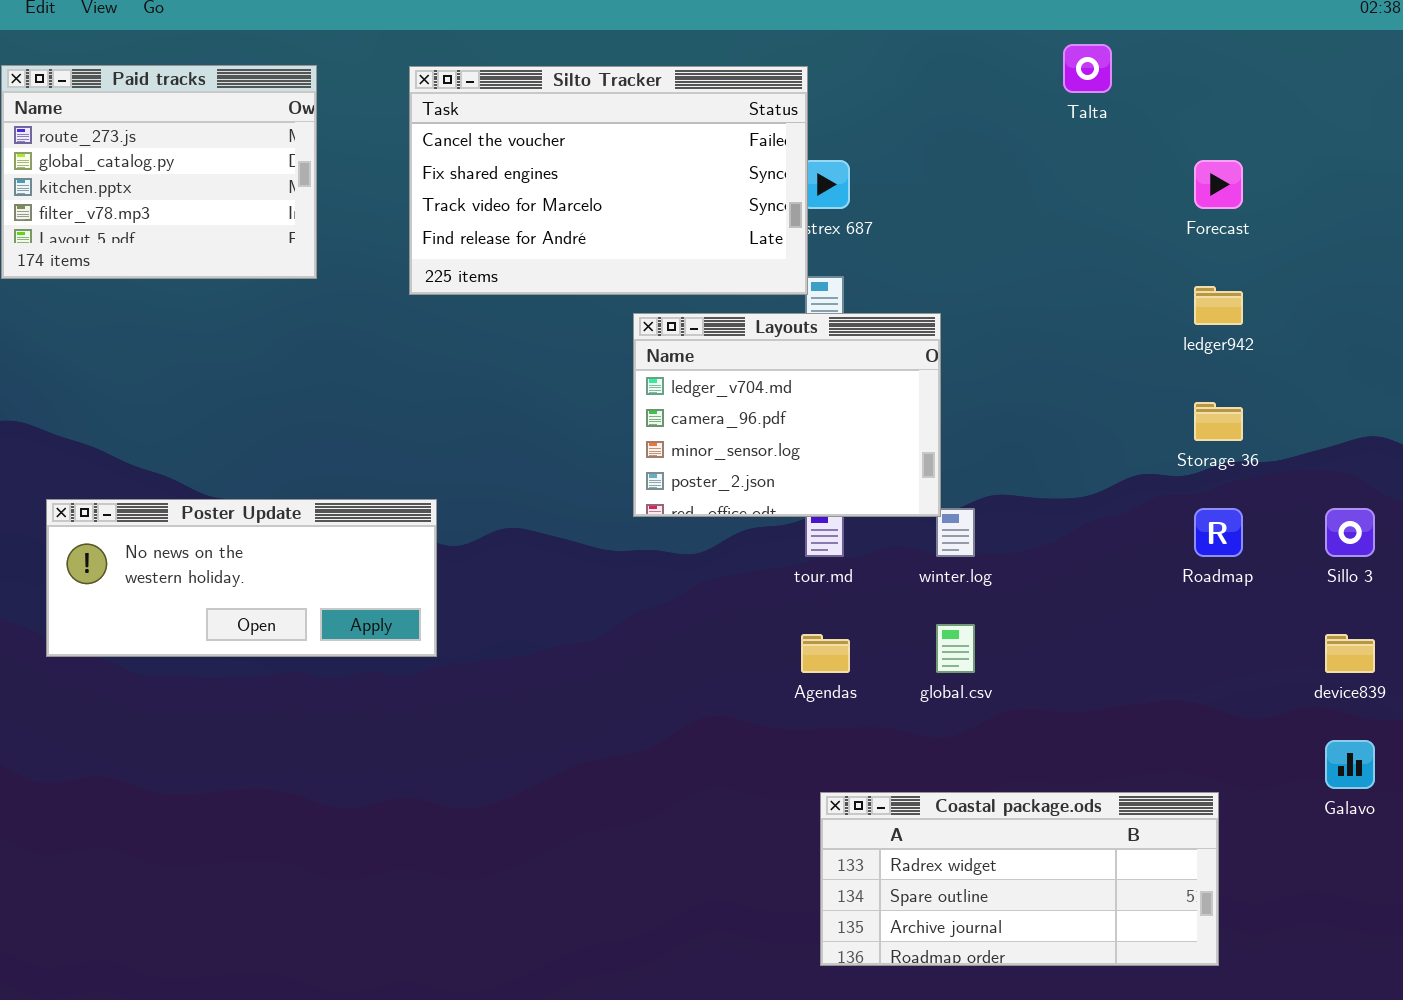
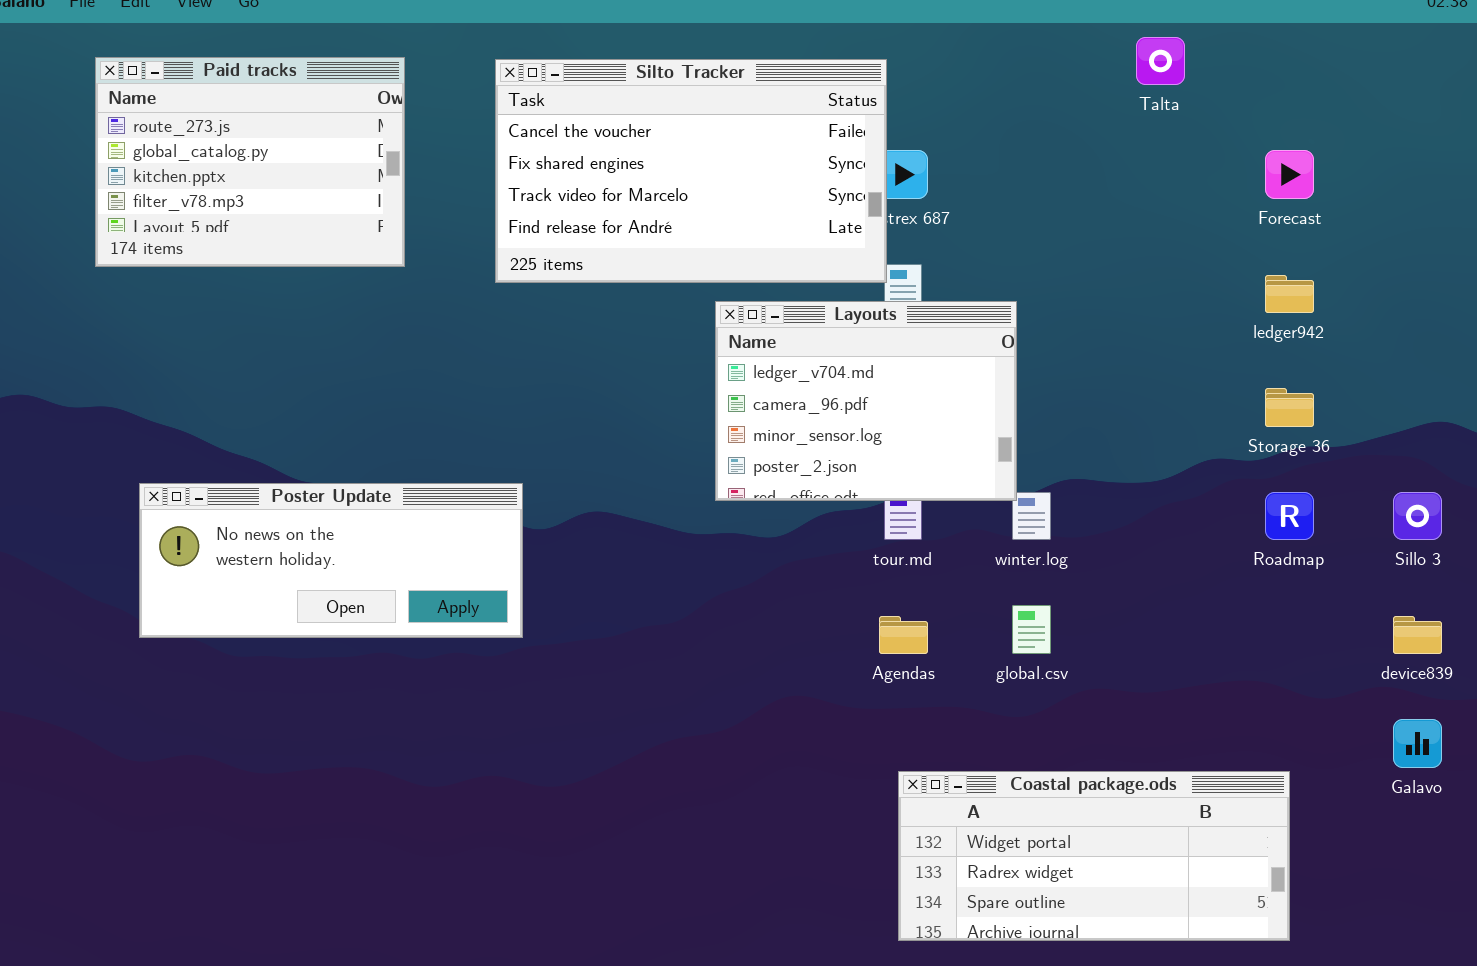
Coastal package.ods: [820,792,1219,966] -> [898,771,1290,941], scrolled up 1 row

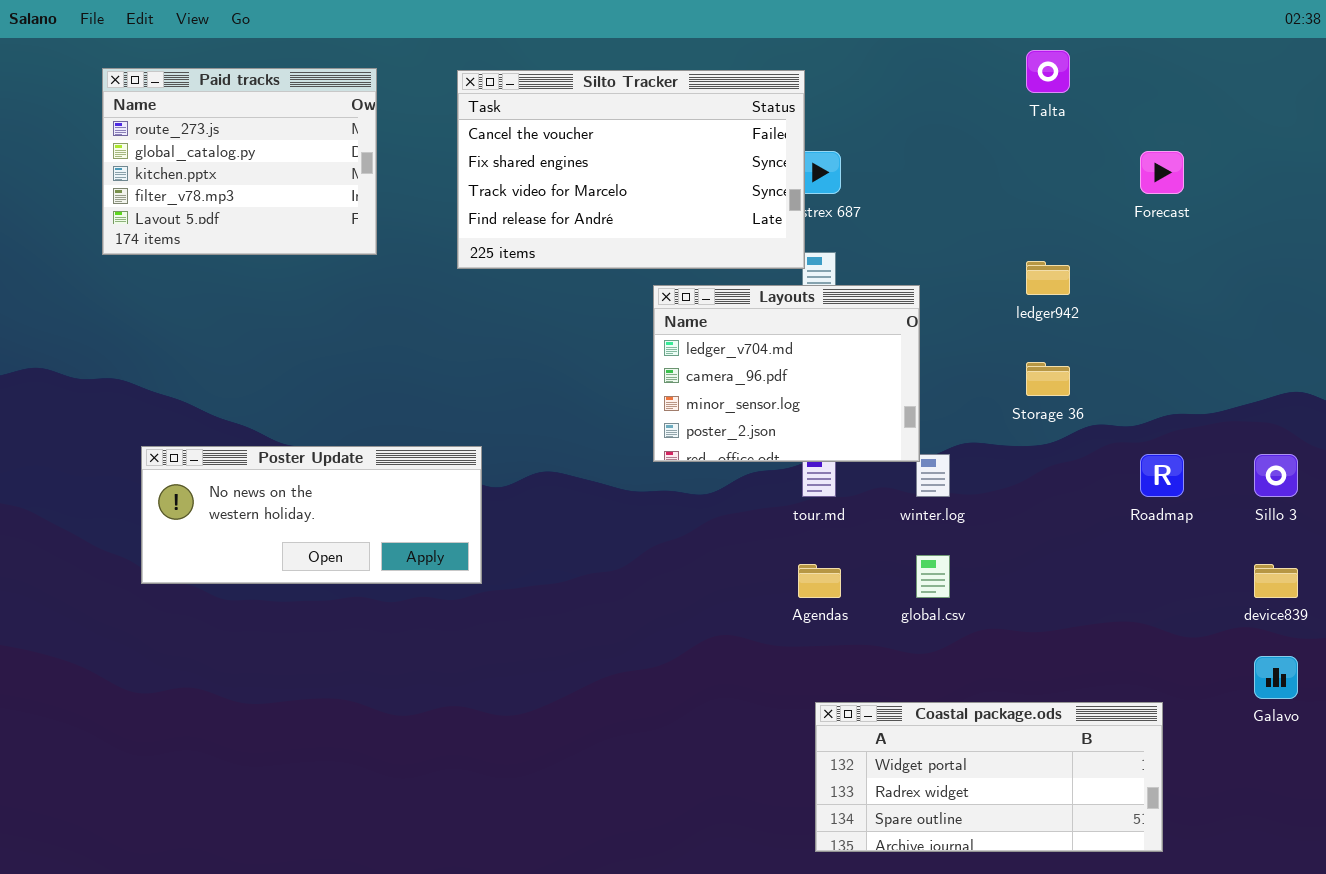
ledger942: [1265,275,1314,313] -> [1026,261,1070,295], moved
Storage 36: [1265,388,1314,427] -> [1026,362,1070,396], moved

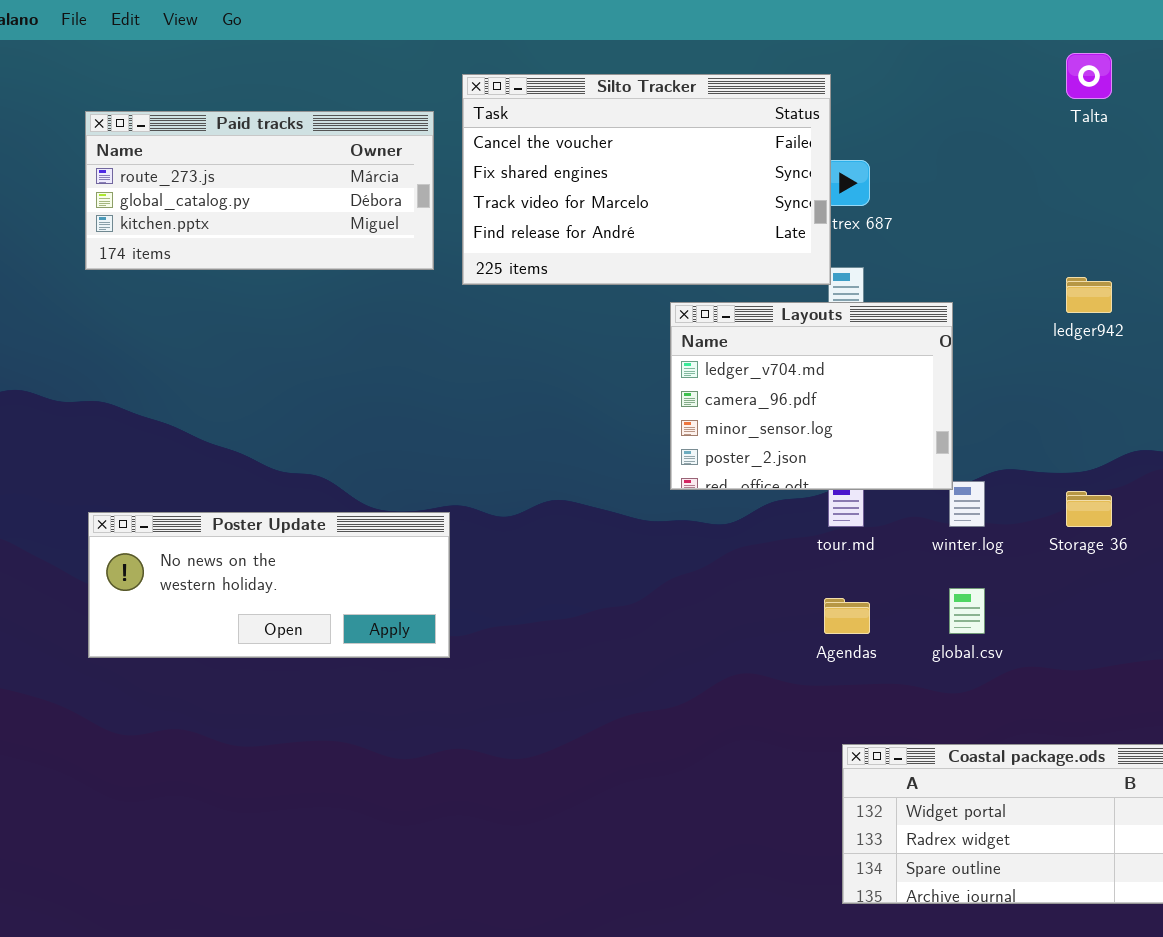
Paid tracks: [102,68,377,255] -> [85,111,434,270], resized
Storage 36: [1026,362,1070,396] -> [1066,491,1112,527], moved
Poster Update: [141,446,482,584] -> [88,512,450,658], moved

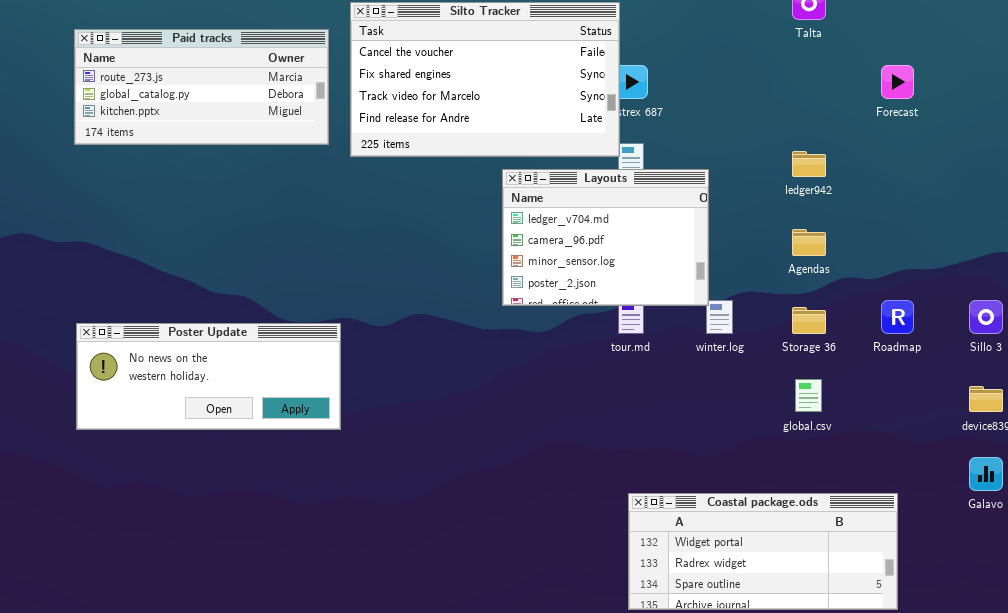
global.csv: [949,588,985,634] -> [795,379,822,412], moved
Agendas: [824,598,870,634] -> [792,229,826,256], moved

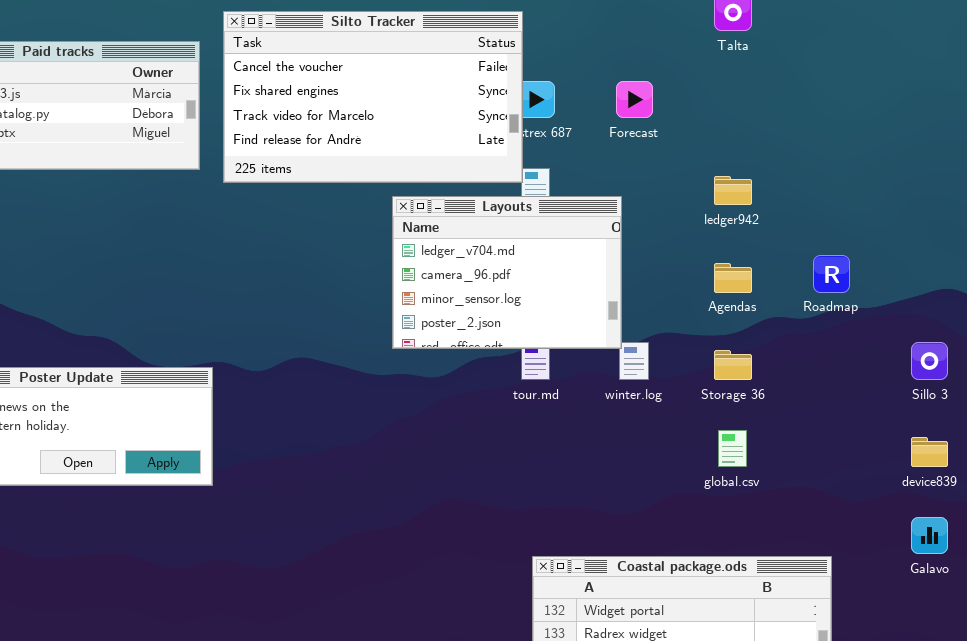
Forecast: [881,65,914,99] -> [616,81,653,118], moved
Roadmap: [881,300,914,334] -> [813,255,850,293], moved

